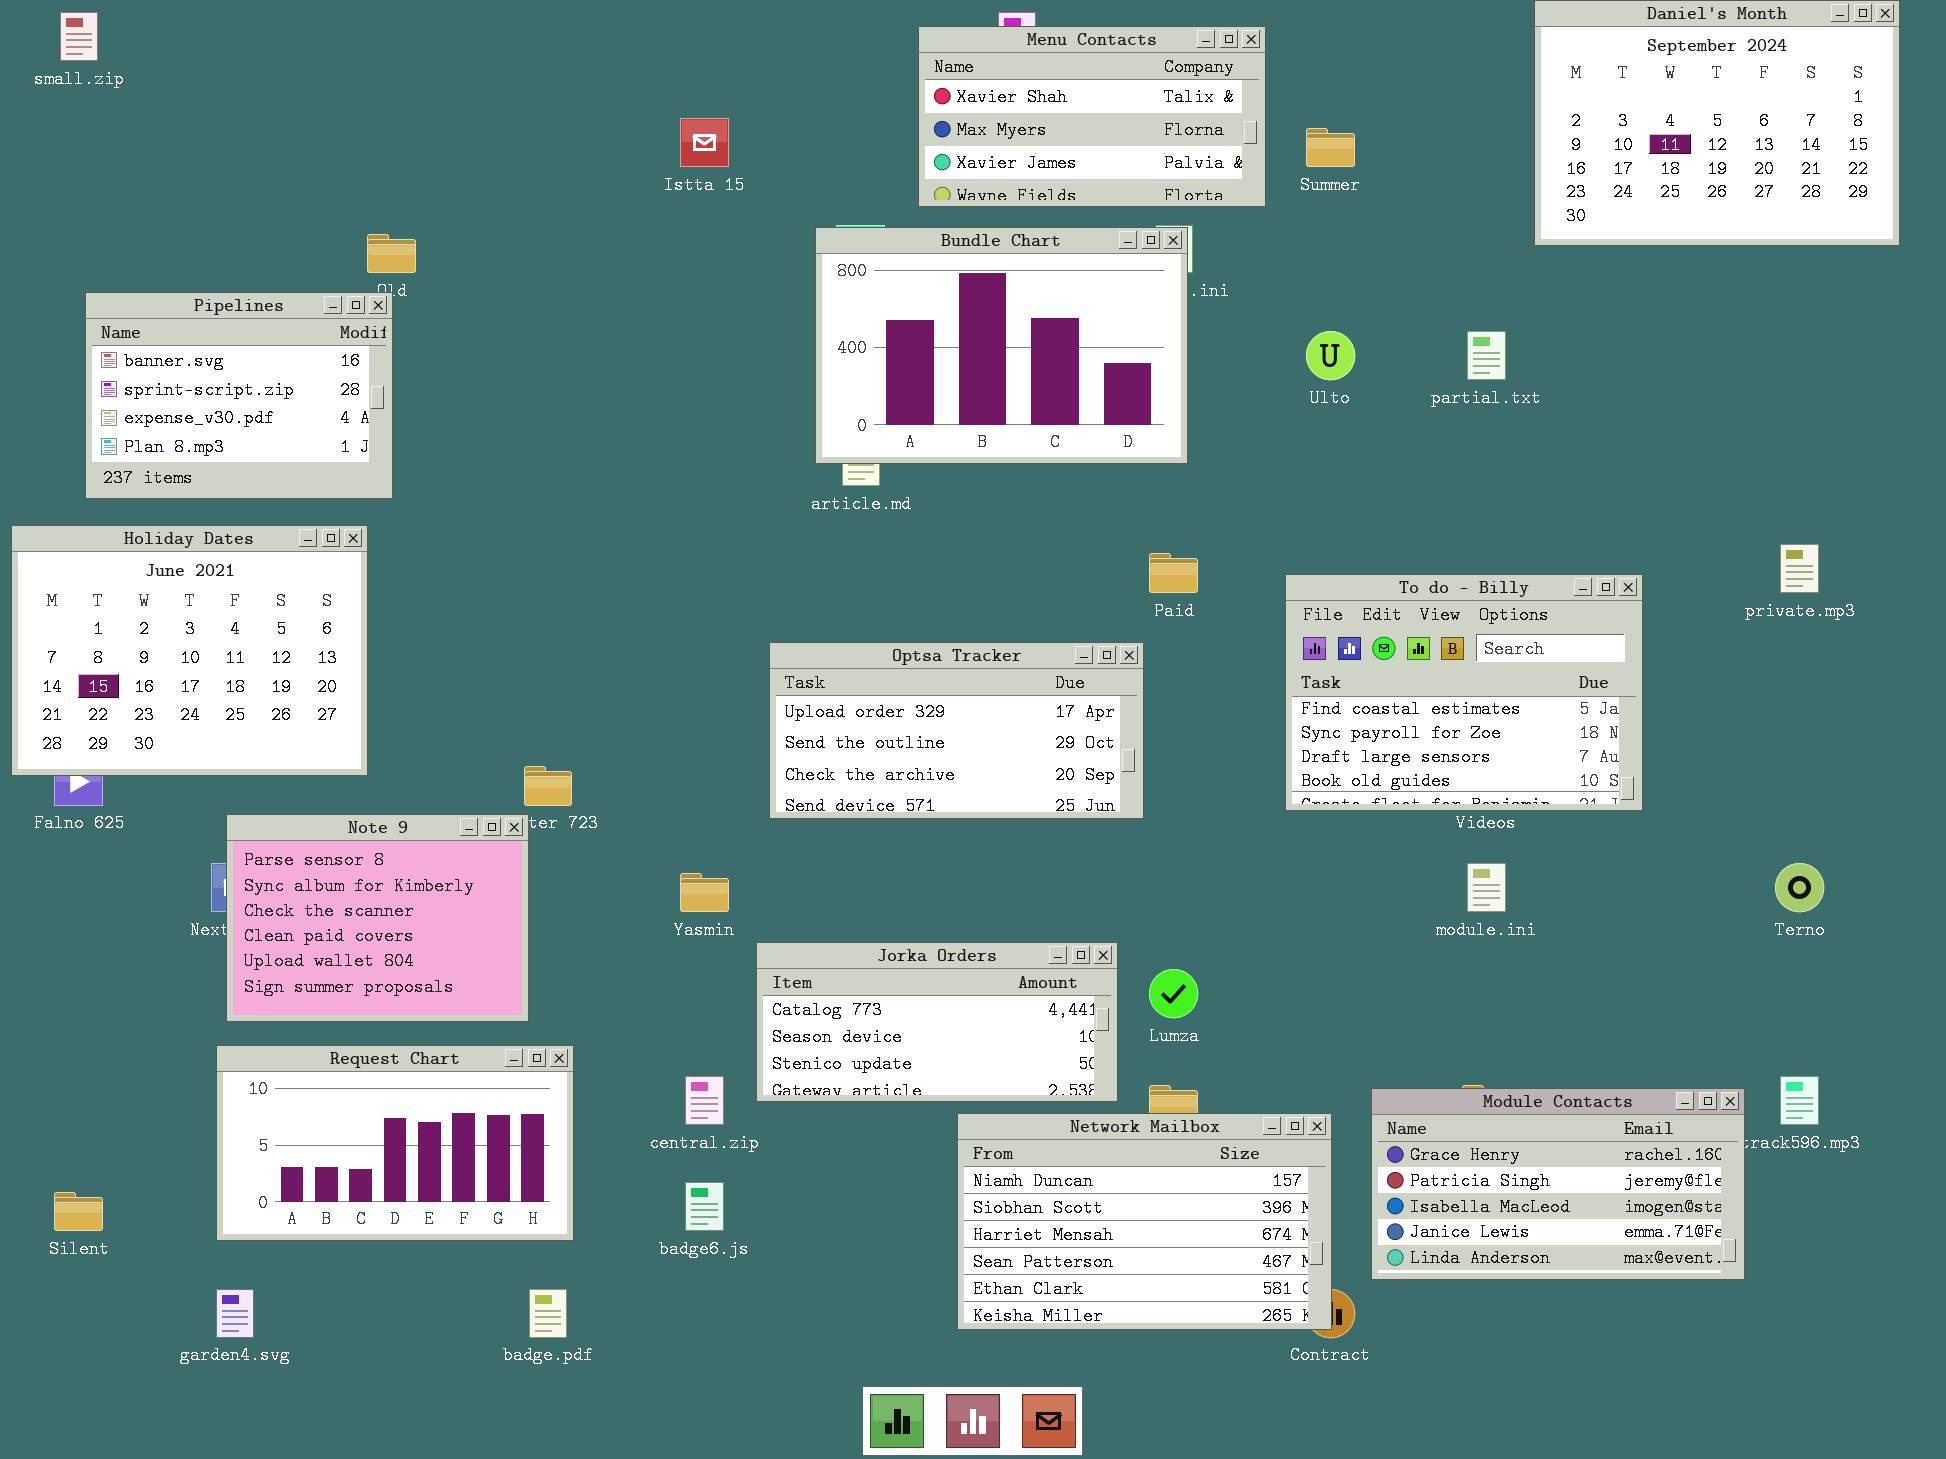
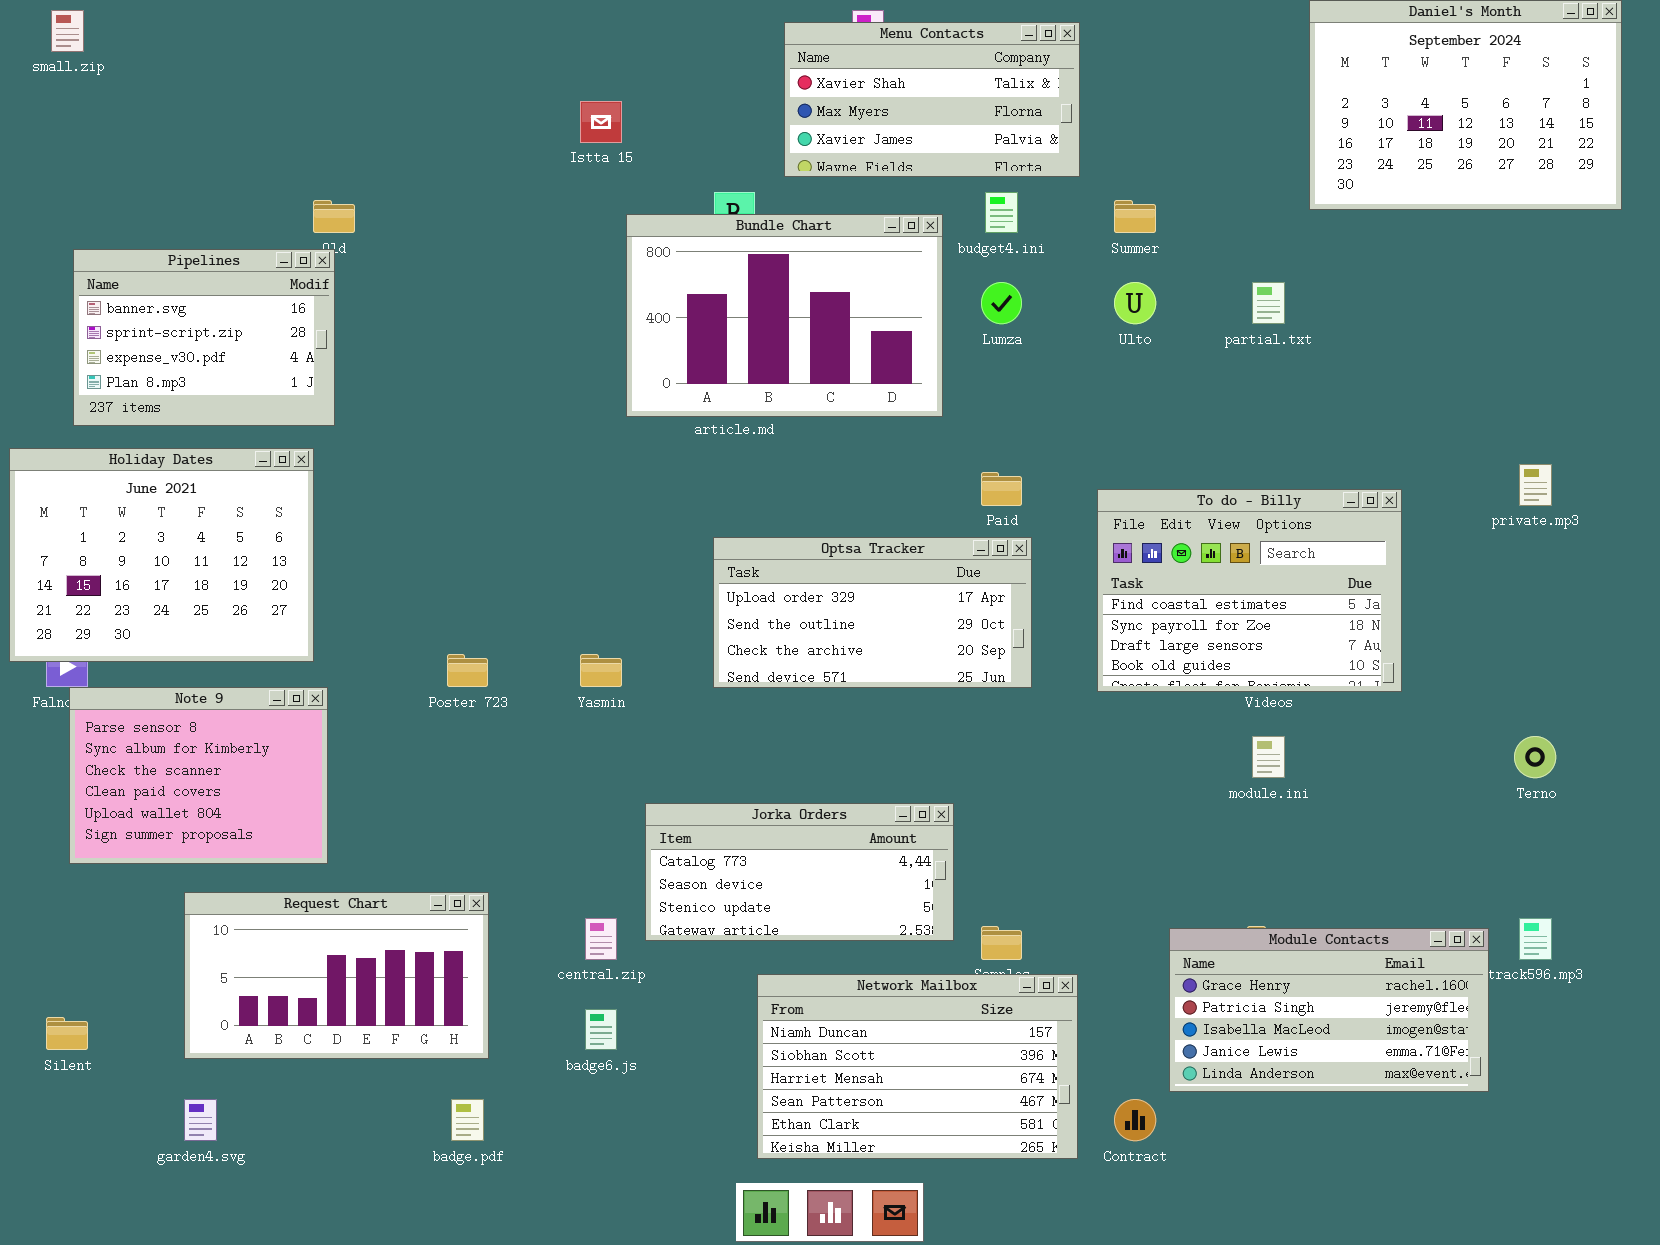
Summer: [1306,128,1355,167] -> [1114,200,1156,233], moved
Bundle Chart: [815,227,1188,464] -> [626,214,943,417], moved
Optsa Tracker: [769,642,1144,819] -> [713,537,1032,688], moved
Note 9: [226,814,529,1022] -> [69,687,328,864], moved
Yasmin: [680,873,729,912] -> [580,654,622,687], moved
Lumza: [1149,969,1198,1018] -> [981,282,1022,324], moved
Network Mailbox: [957,1113,1332,1330] -> [757,974,1078,1159], moved

